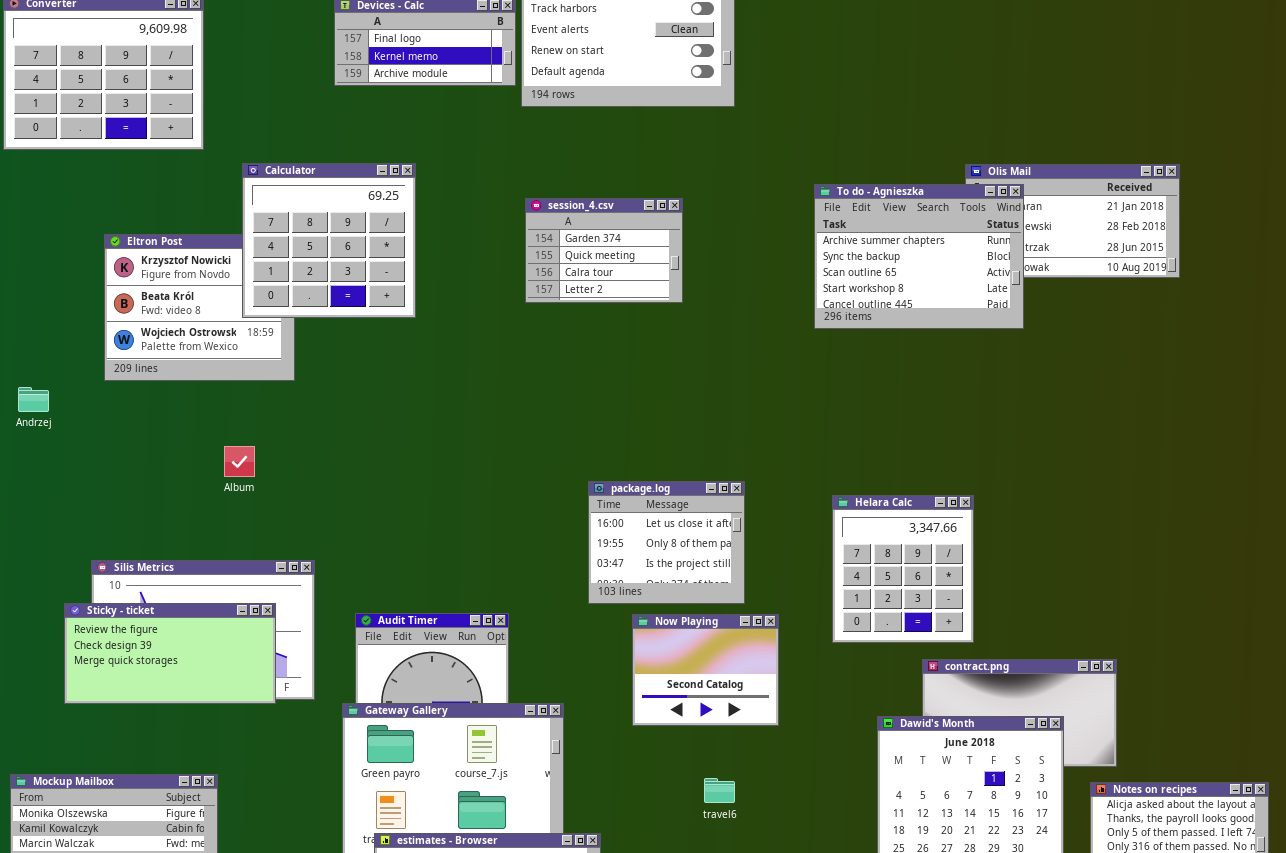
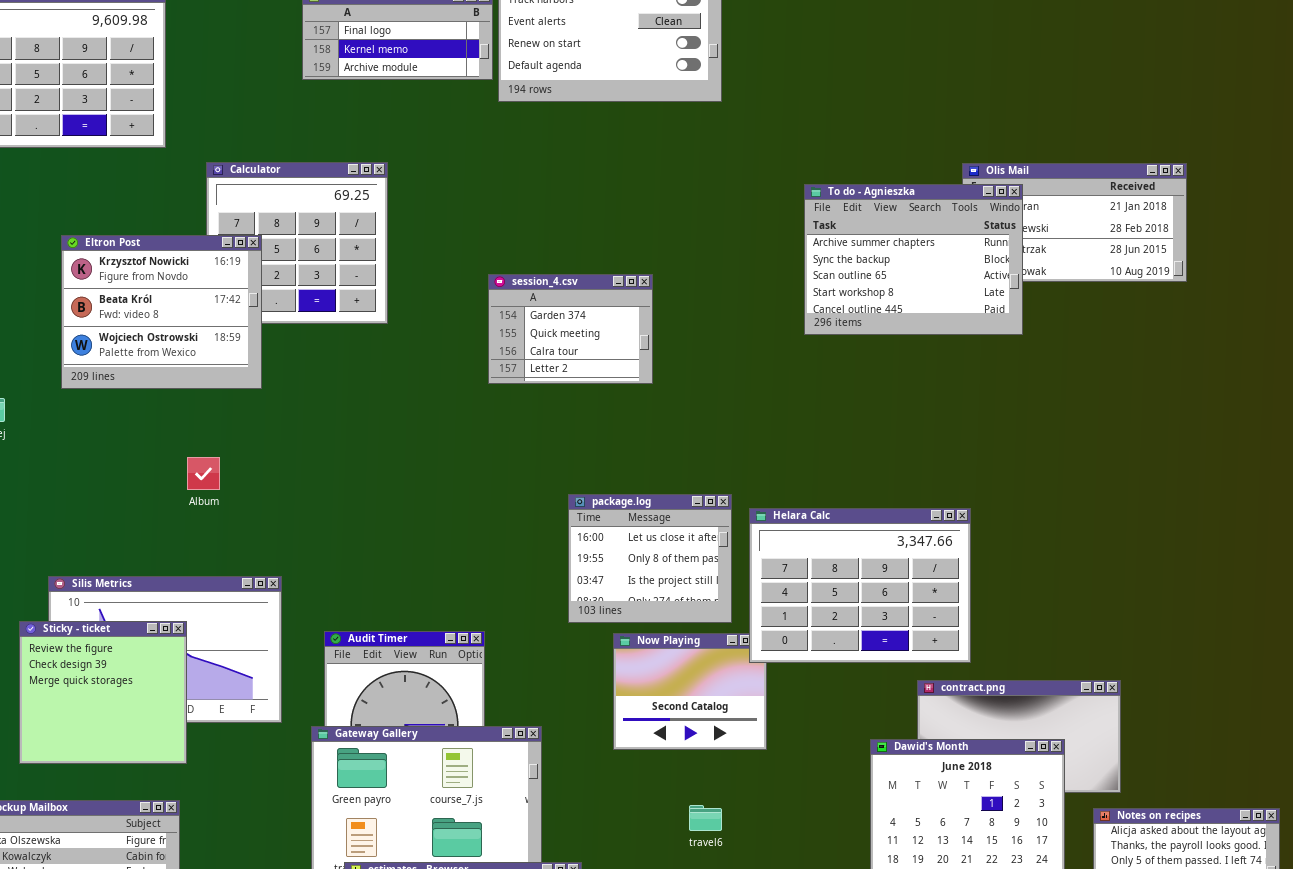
session_4.csv: [525,198,683,303] -> [488,274,653,384], moved
Eltron Post: [104,234,295,381] -> [61,235,262,389], raised
Helara Calc: [832,495,974,643] -> [749,508,971,663], resized
Sticky - ticket: [64,603,276,704] -> [19,621,187,764], resized

